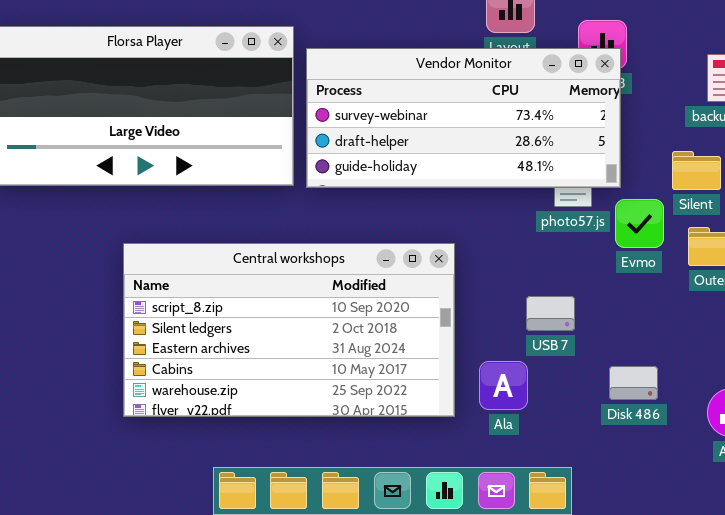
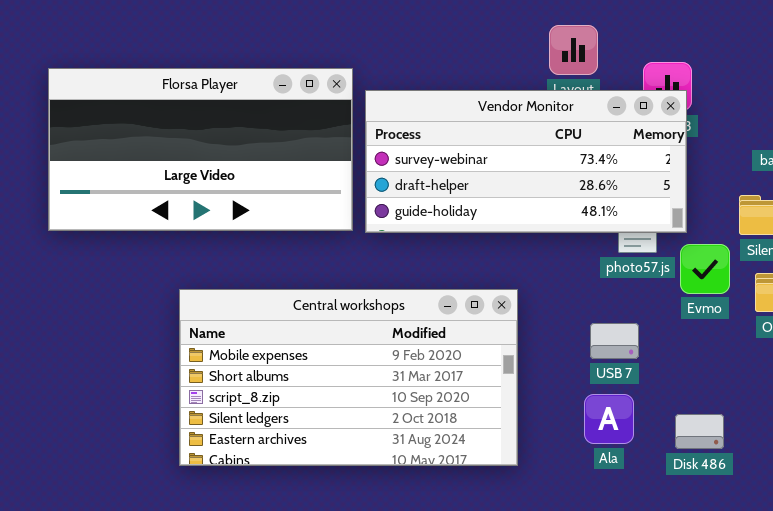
Central workshops: [123,243,455,417] -> [179,289,518,466], scrolled up 2 rows
USB 7: [526,296,575,331] -> [590,323,639,359], moved
Ala: [479,361,528,410] -> [584,394,634,444], moved

